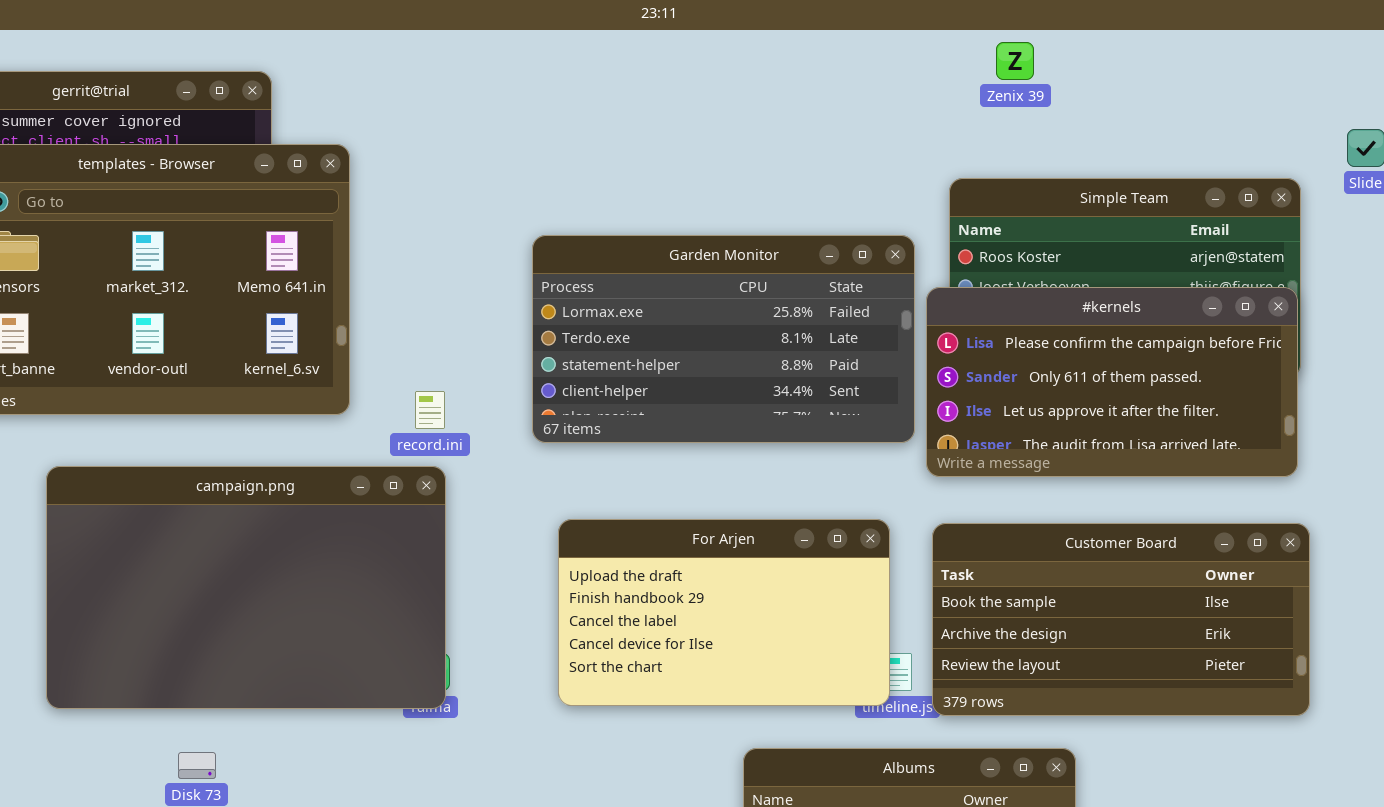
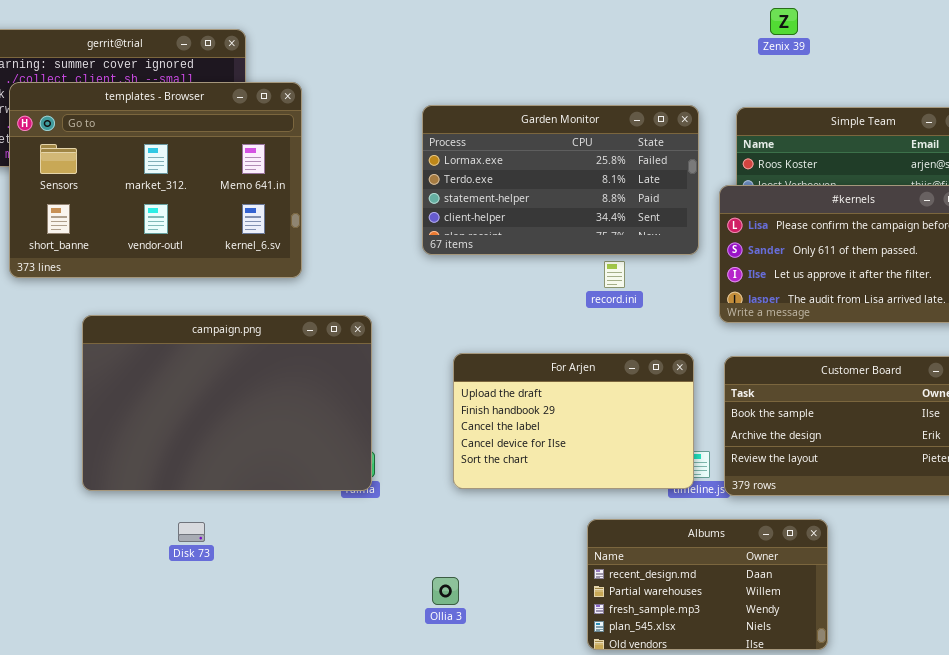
Garden Monitor: [532,235,915,443] -> [422,105,699,255], moved
record.ini: [415,391,445,429] -> [604,261,625,288], moved

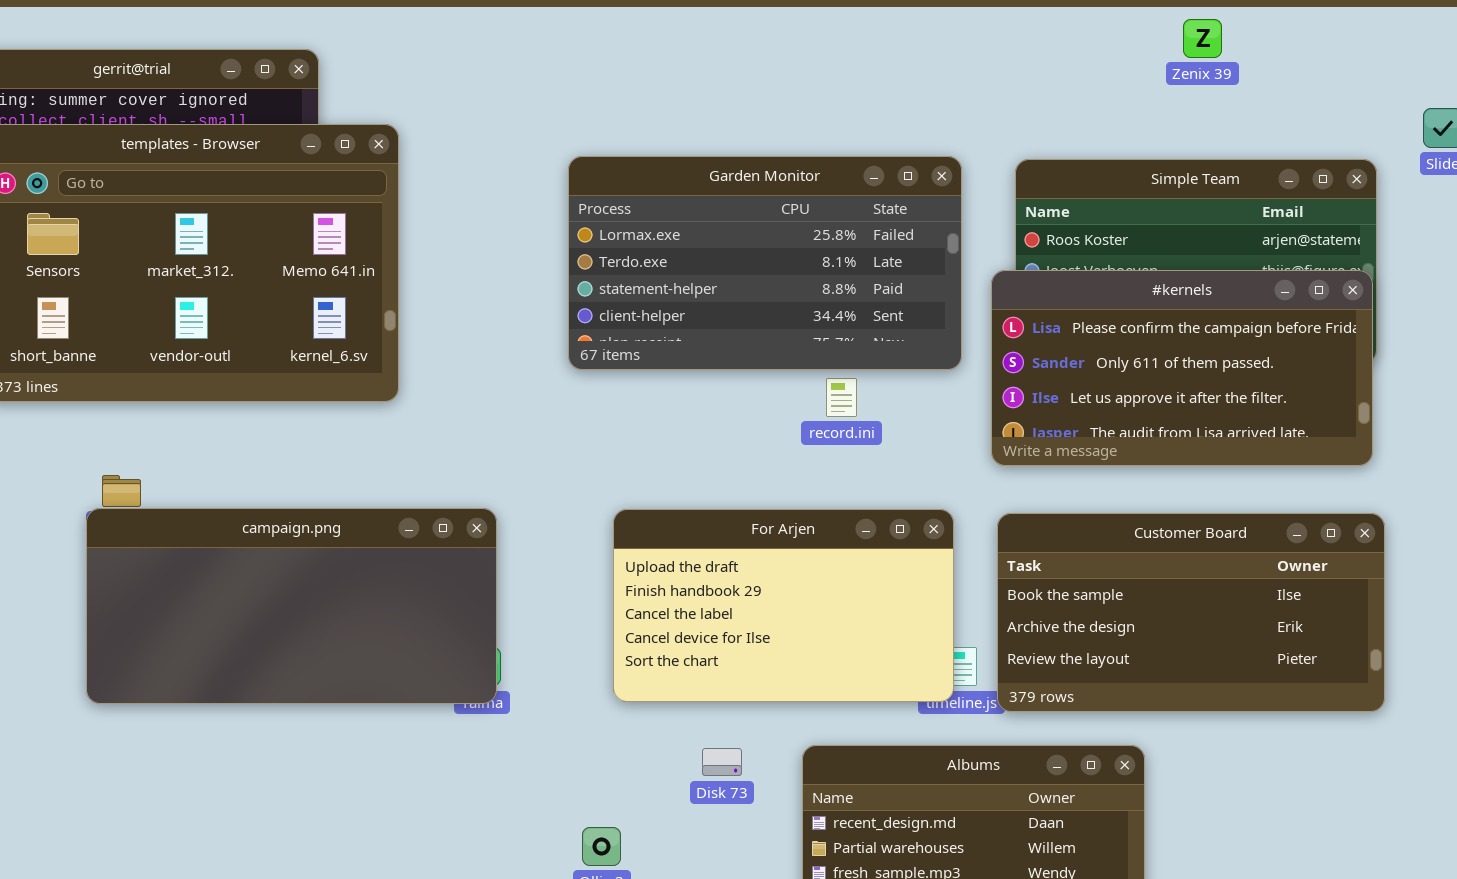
Zenix 39: [770,8,798,35] -> [1183,19,1222,58], moved
campaign.png: [82,315,372,491] -> [86,508,497,704], resized
Disk 73: [178,522,205,542] -> [702,748,742,776], moved

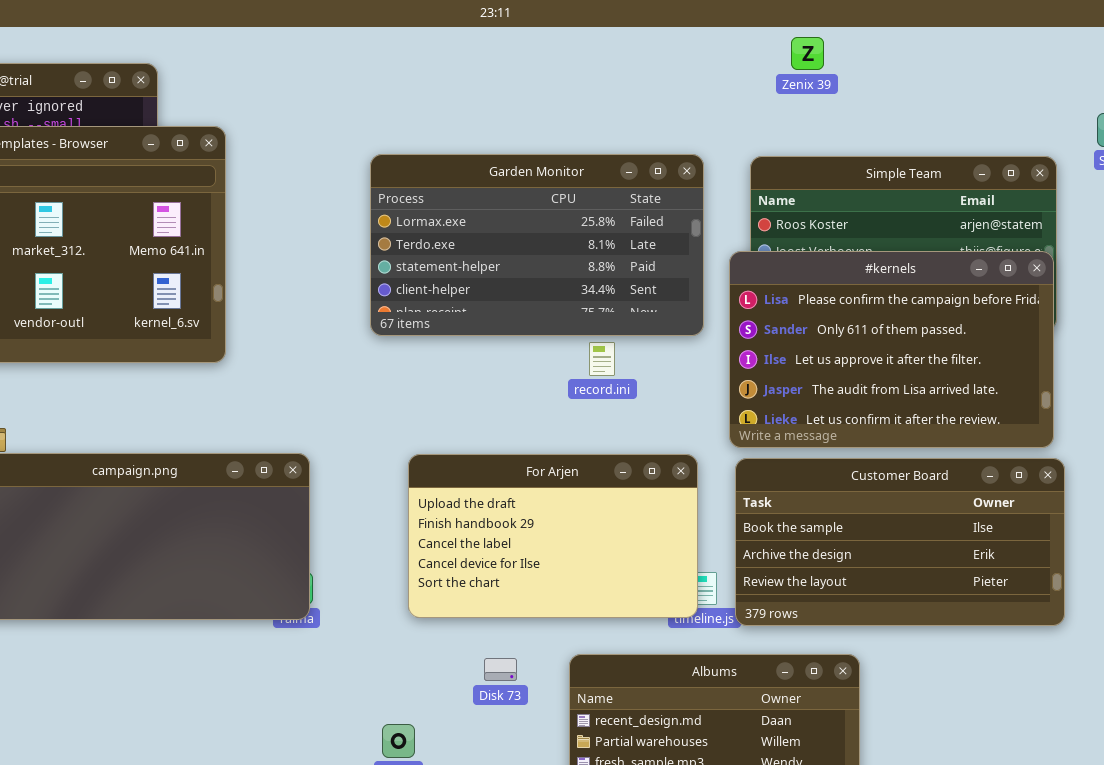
Zenix 39: [1183,19,1222,58] -> [791,37,824,70], moved
#kernels: [991,270,1373,466] -> [729,251,1054,448], resized

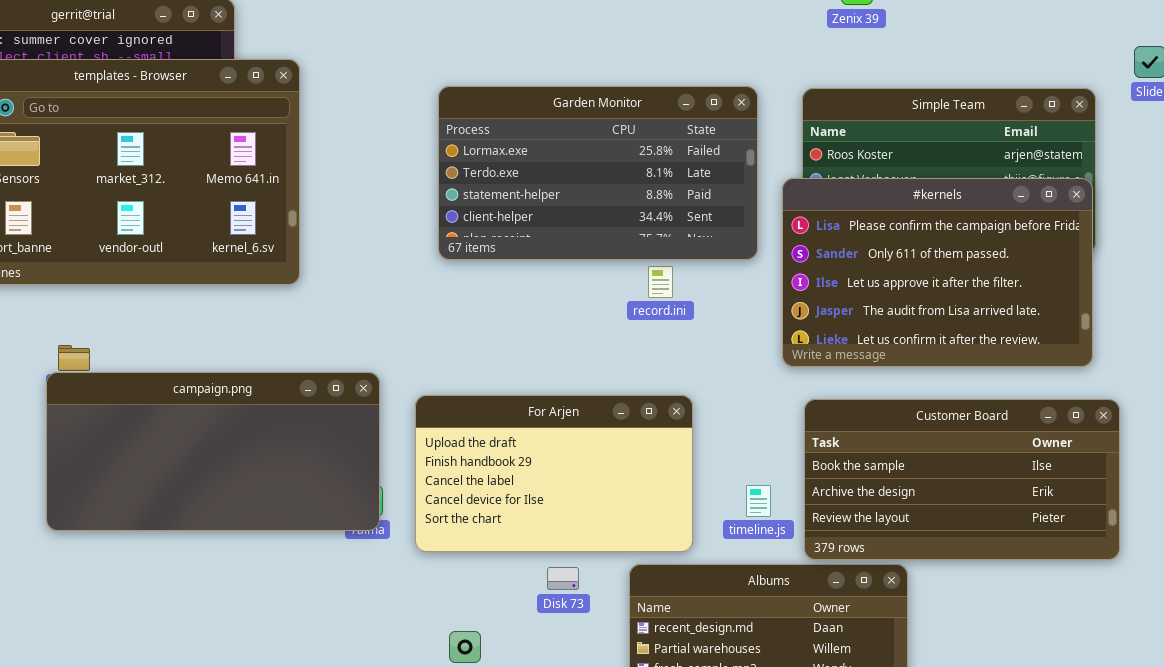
For Arjen: [408,454,698,618] -> [415,395,693,552], moved
Customer Board: [735,458,1065,626] -> [804,399,1120,560], moved

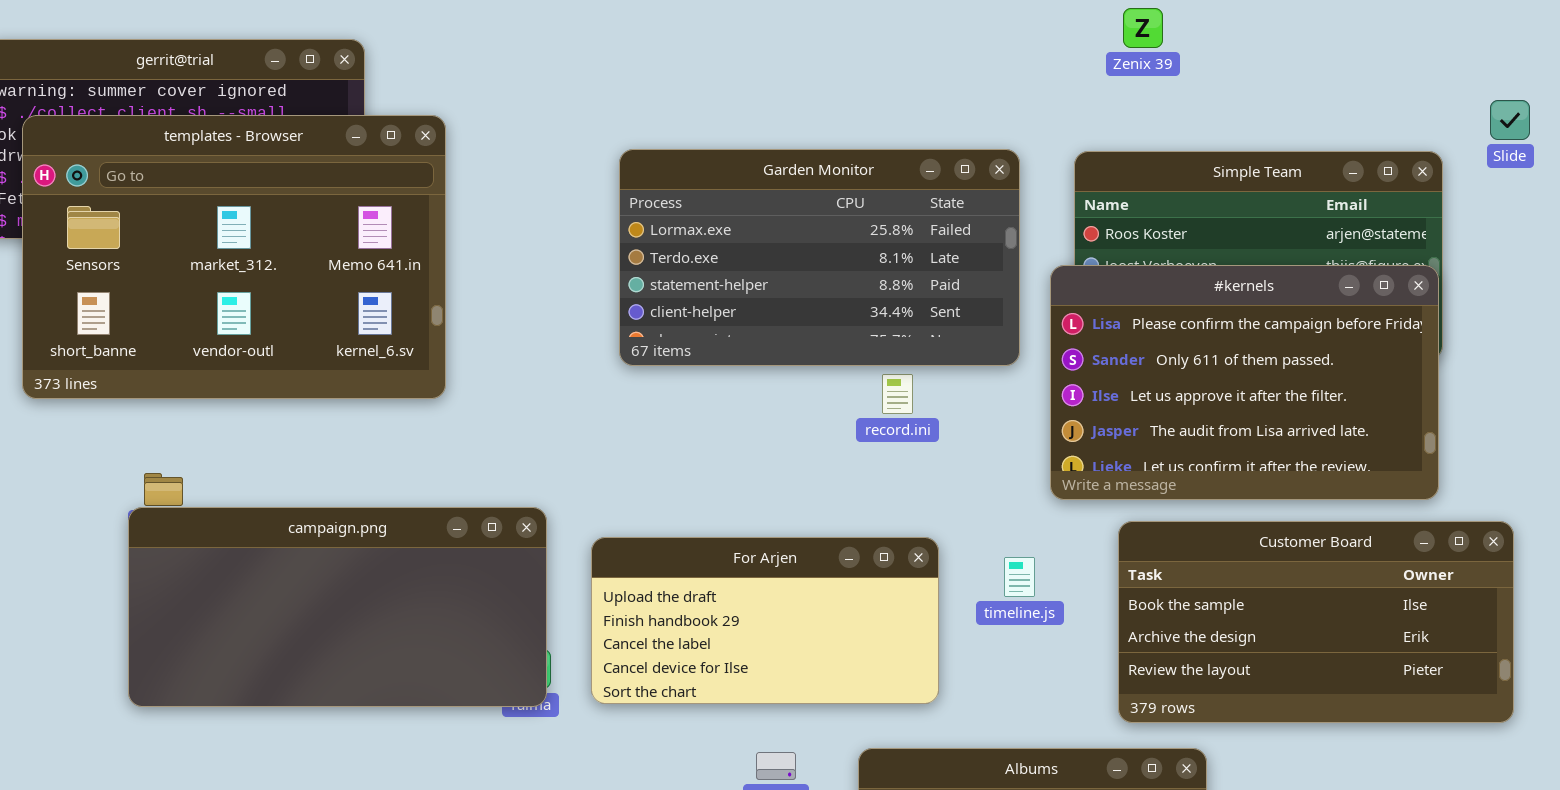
For Arjen: [415,395,693,552] -> [591,537,939,704], resized
Customer Board: [804,399,1120,560] -> [1118,521,1514,723], moved
timeline.js: [746,485,771,517] -> [1004,557,1035,597], moved

